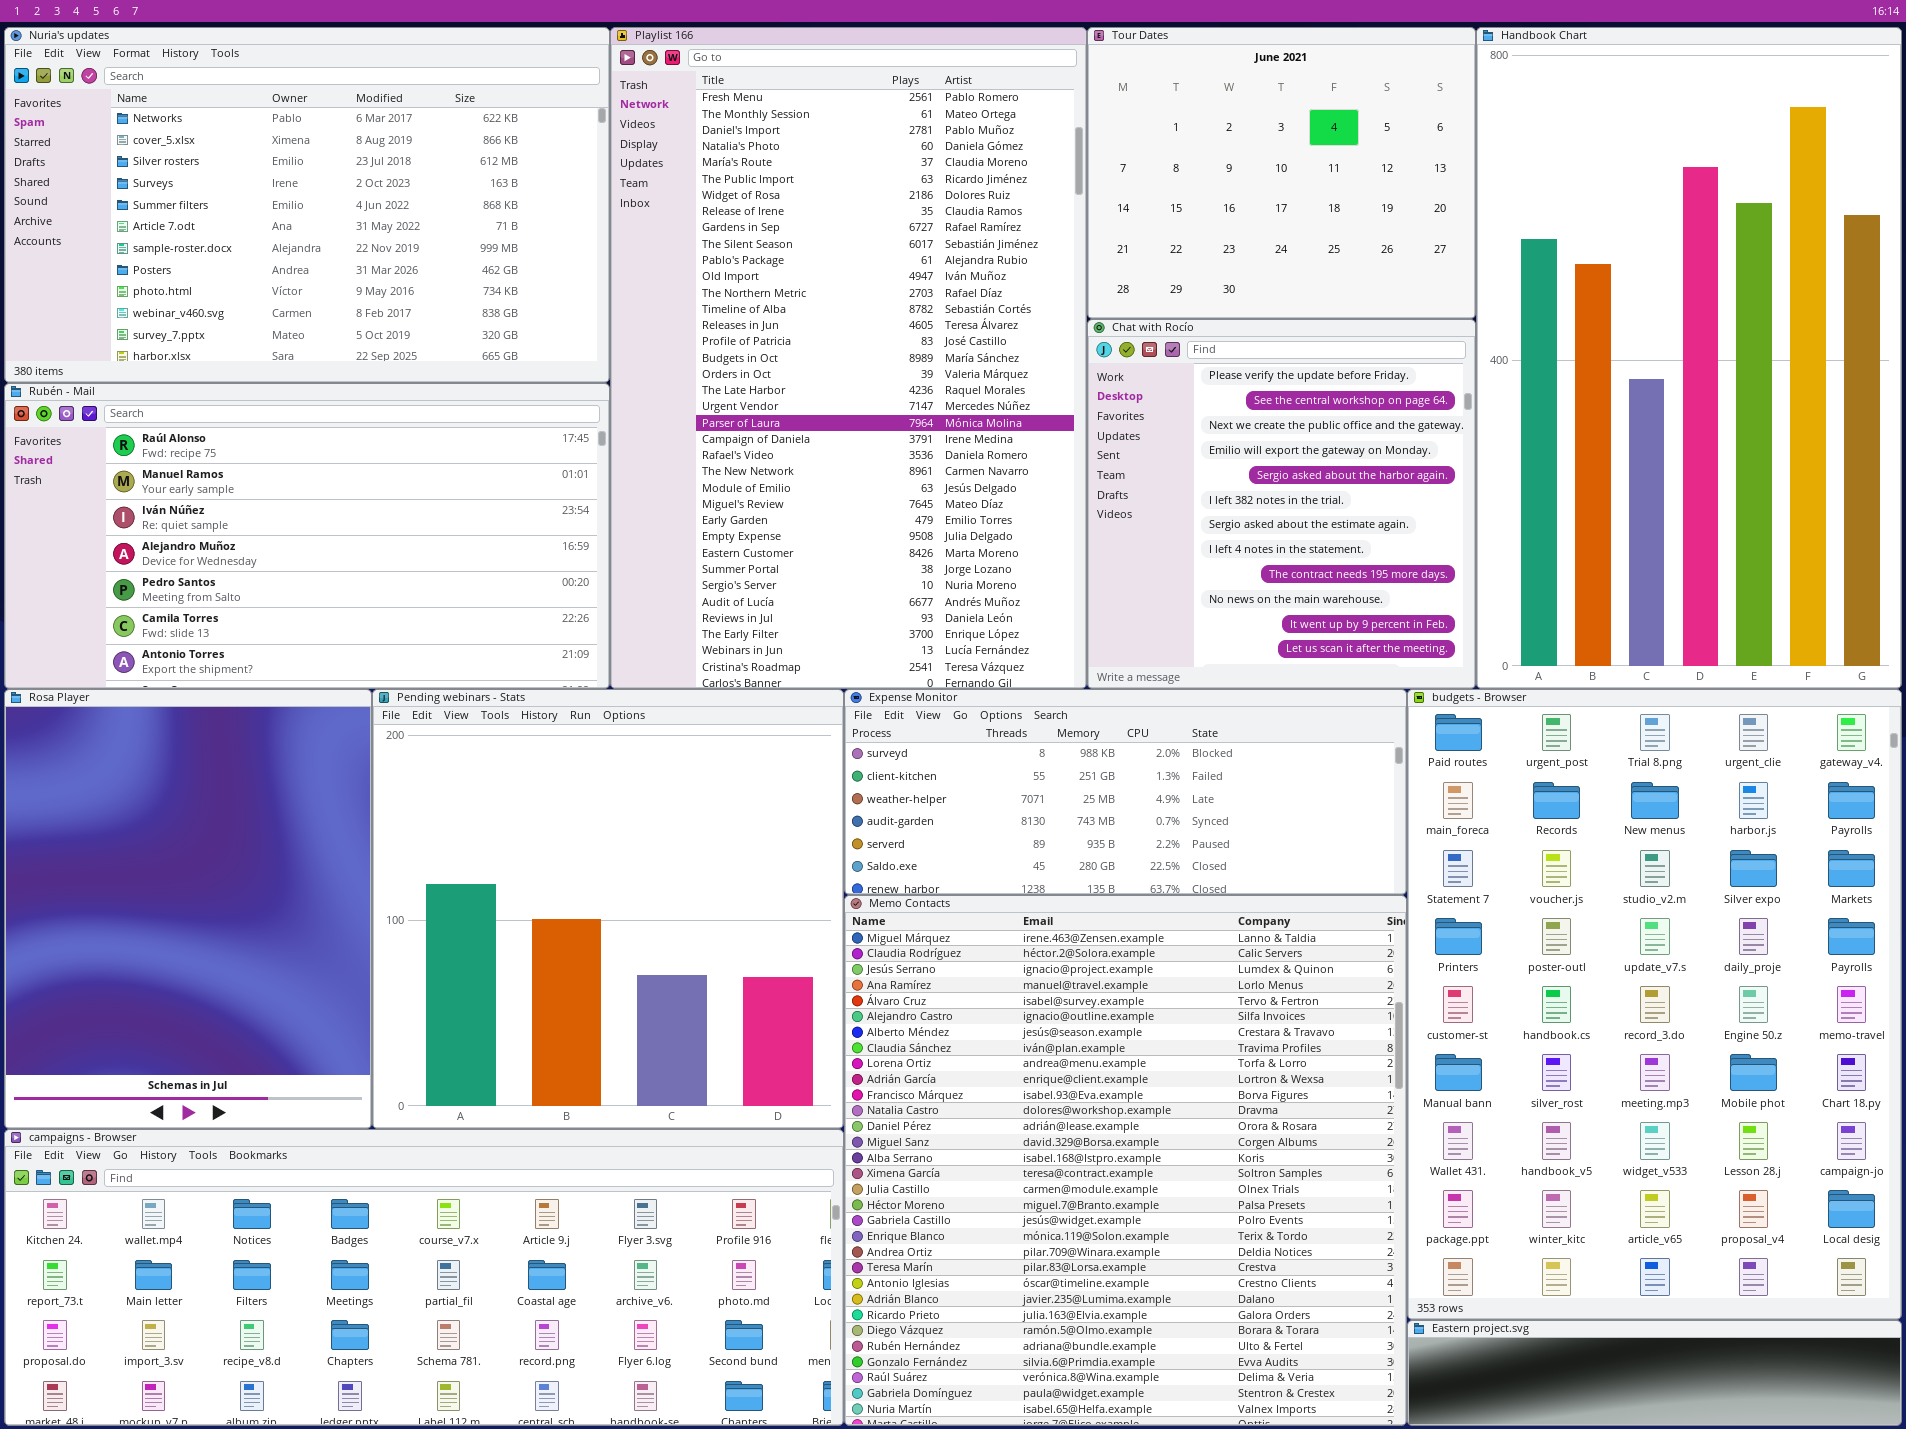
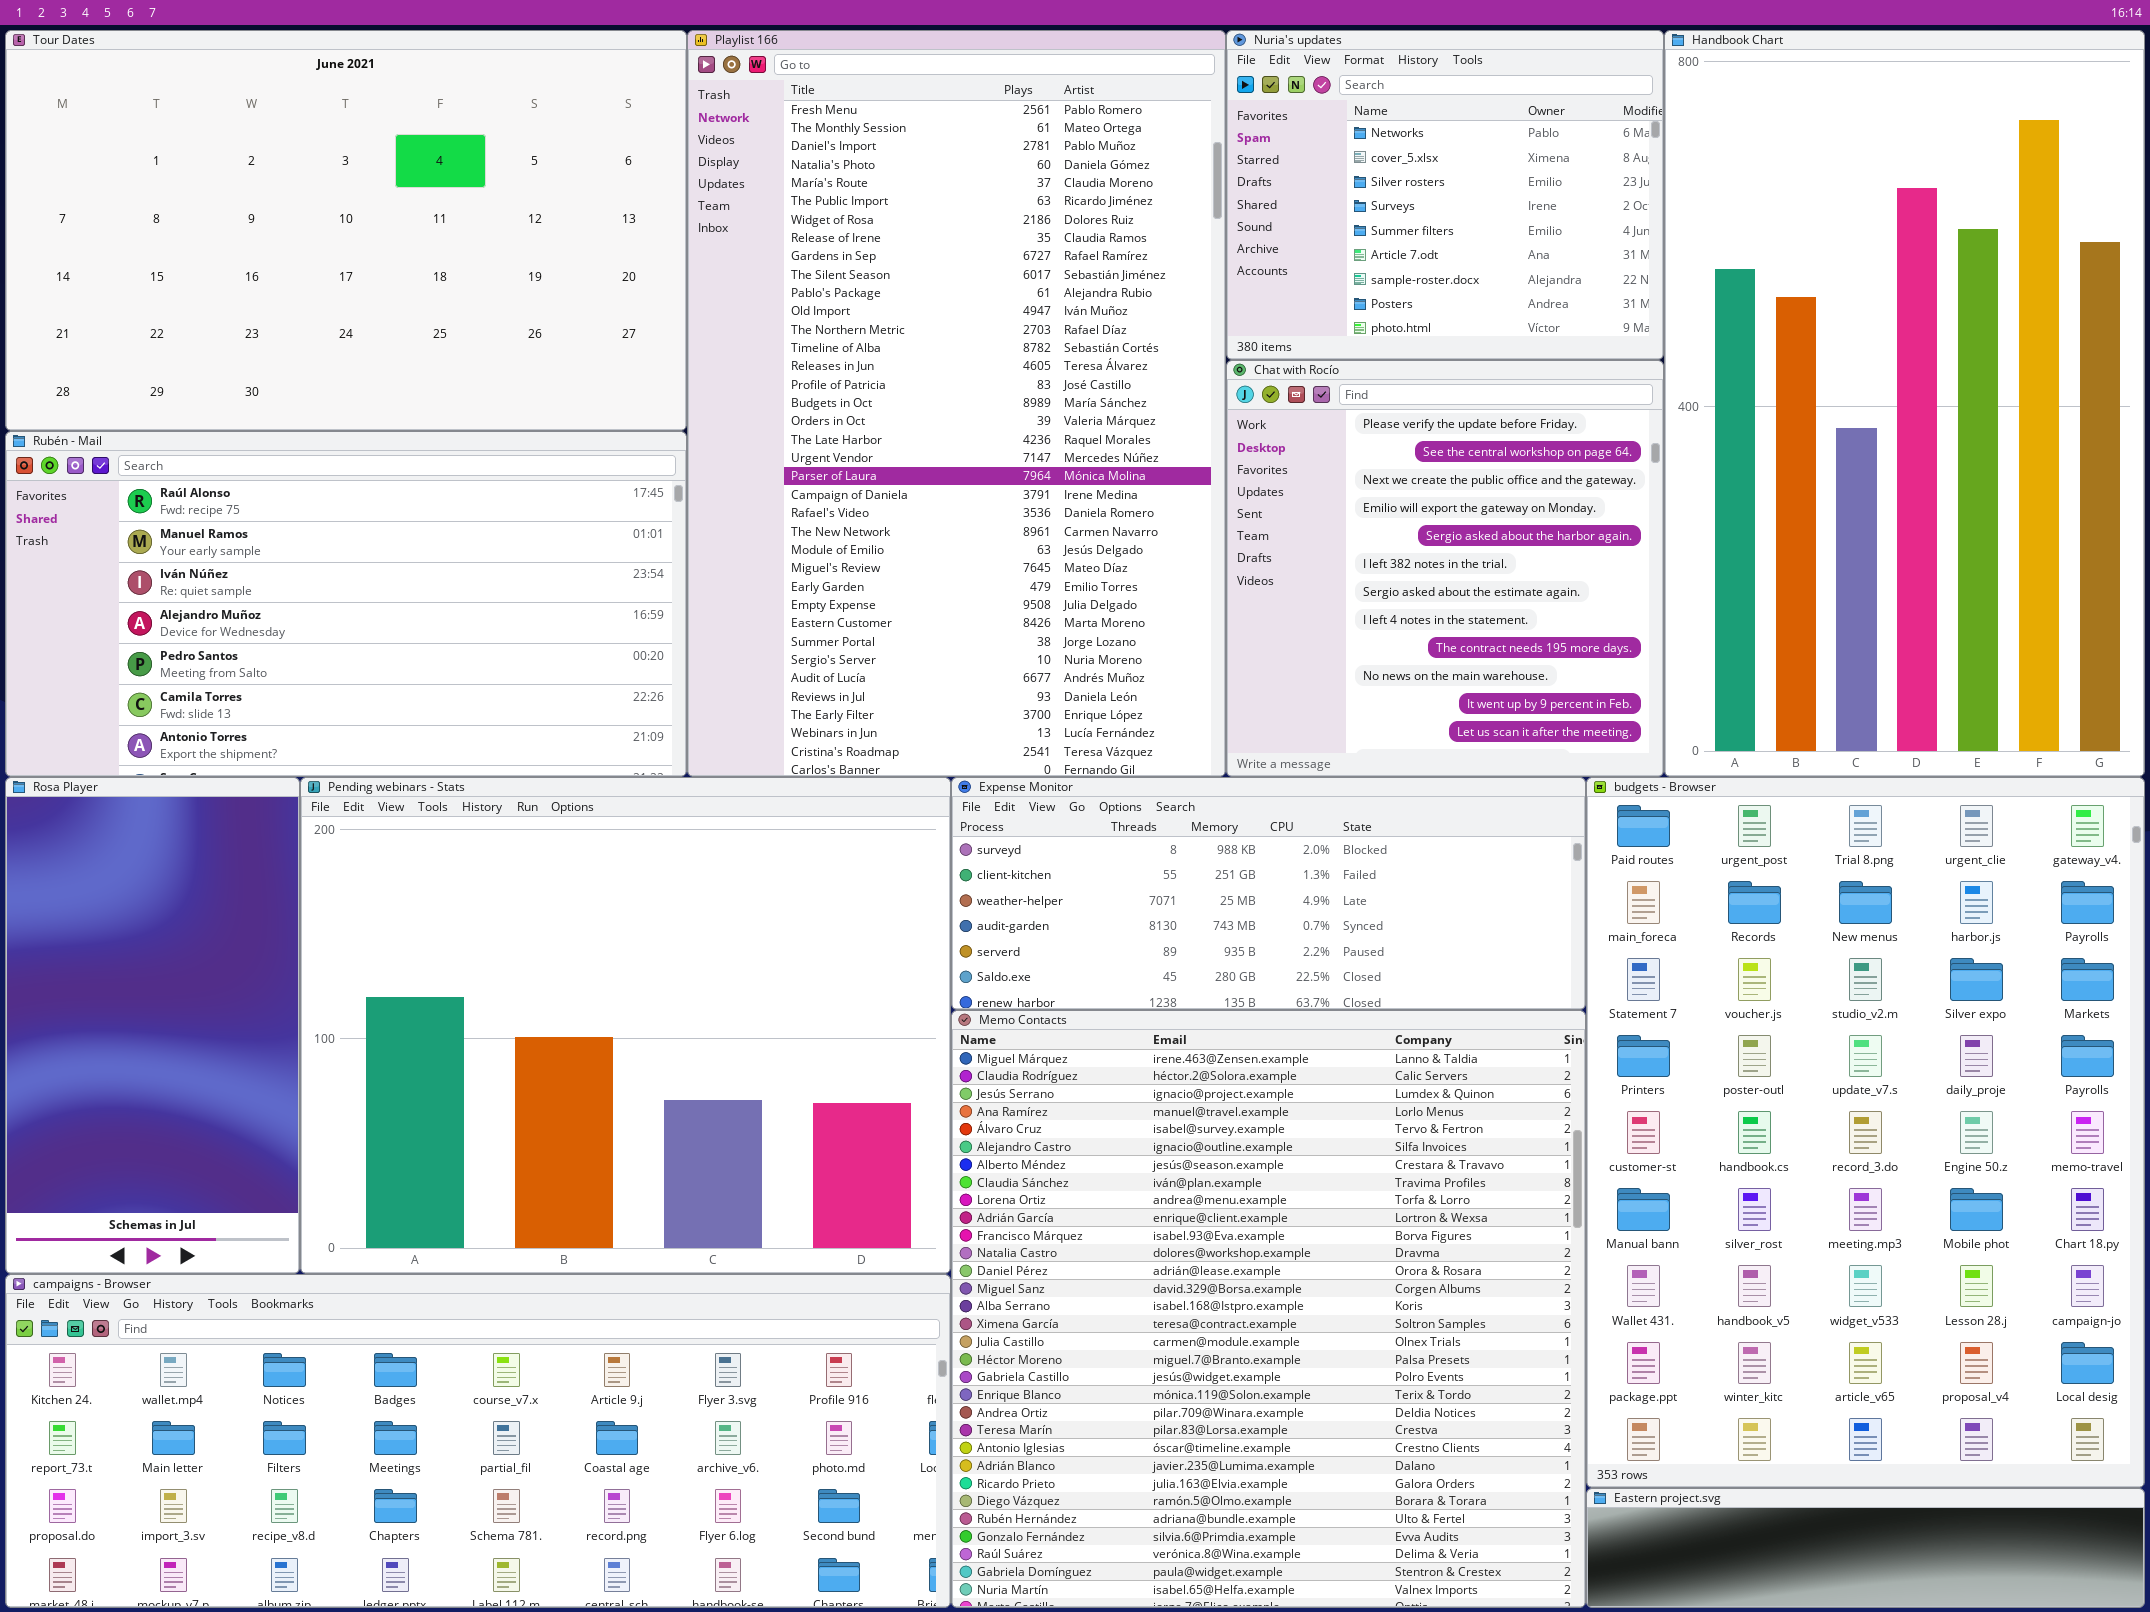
Nuria's updates: [4,27,610,383] -> [1226,30,1664,360], moved, resized
Tour Dates: [1087,27,1476,319] -> [5,30,687,431], moved, resized
Rosa Player: [4,689,372,1129] -> [5,777,300,1274], resized
Pending webinars - Stats: [372,689,844,1129] -> [300,777,951,1274], resized

